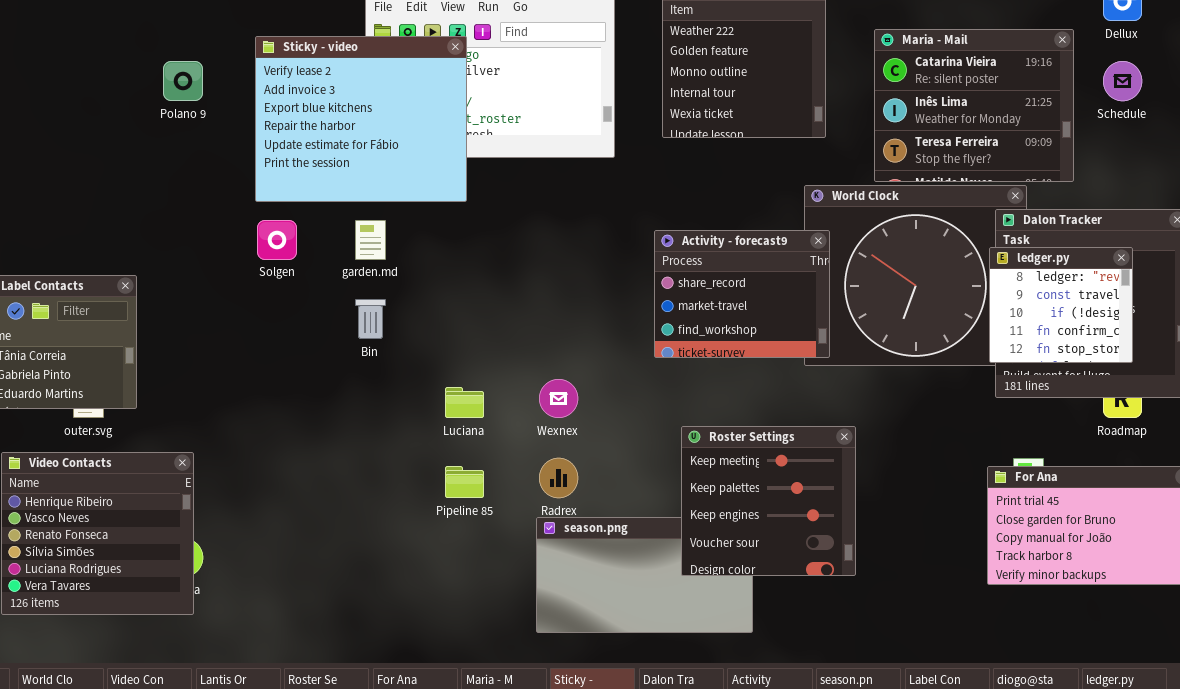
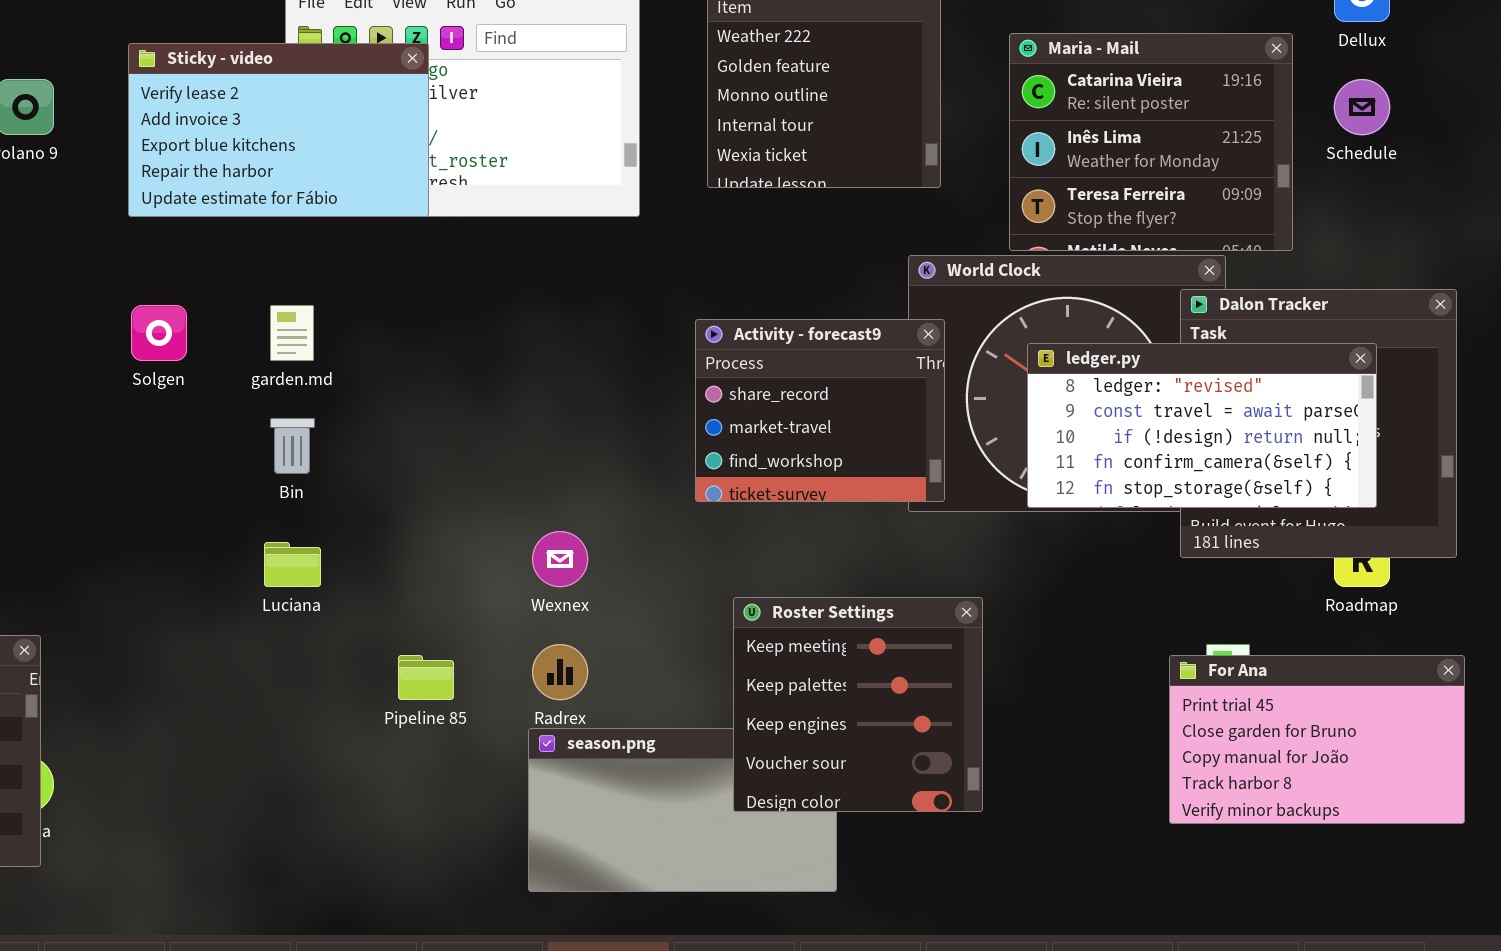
Sticky - video: [255,36,467,202] -> [128,43,429,217], resized
ledger.py: [989,247,1133,363] -> [1027,343,1377,508], resized
Luciana: [445,387,484,418] -> [264,542,321,587], moved

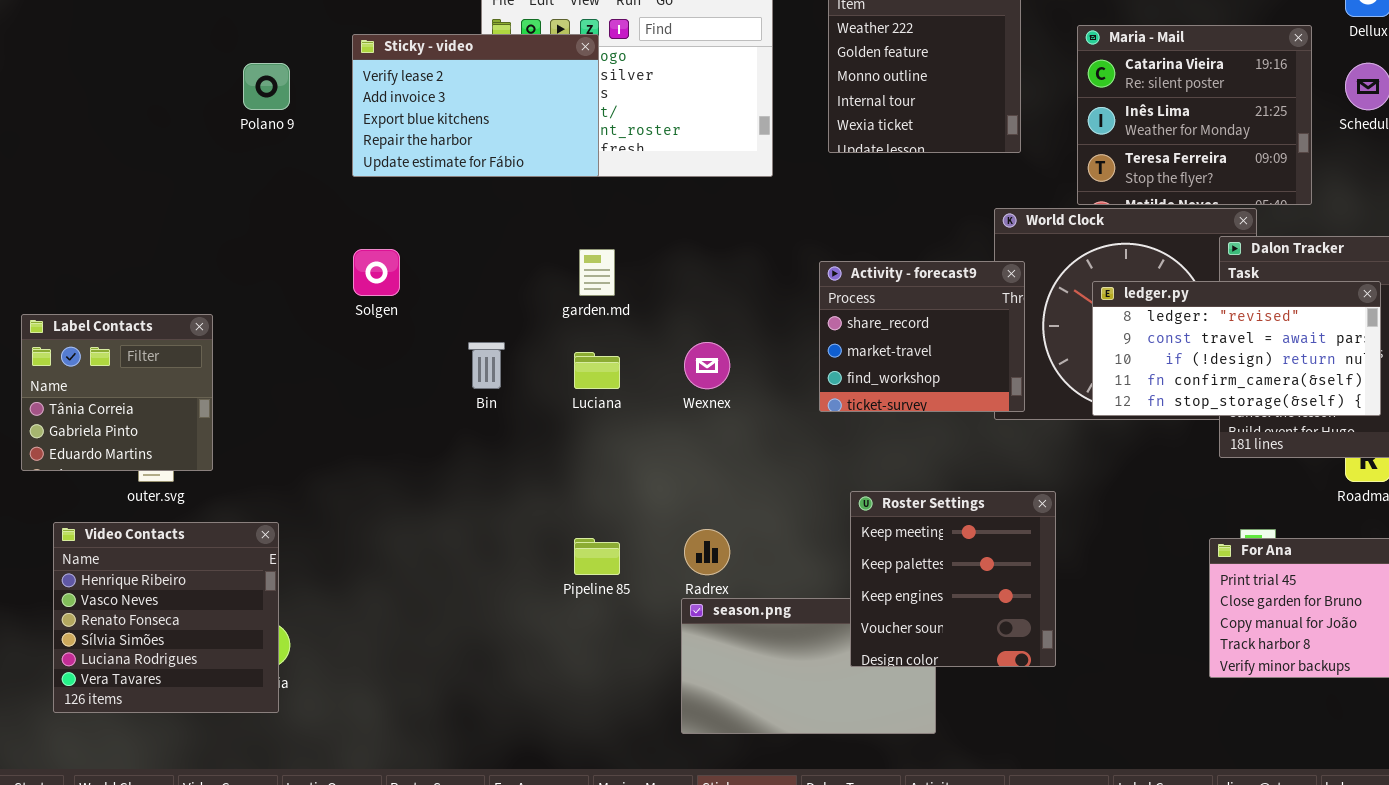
garden.md: [270,305,314,361] -> [579,249,615,296], moved
Wexnex: [532,531,588,587] -> [684,342,730,389], moved
Luciana: [264,542,321,587] -> [574,352,620,389], moved

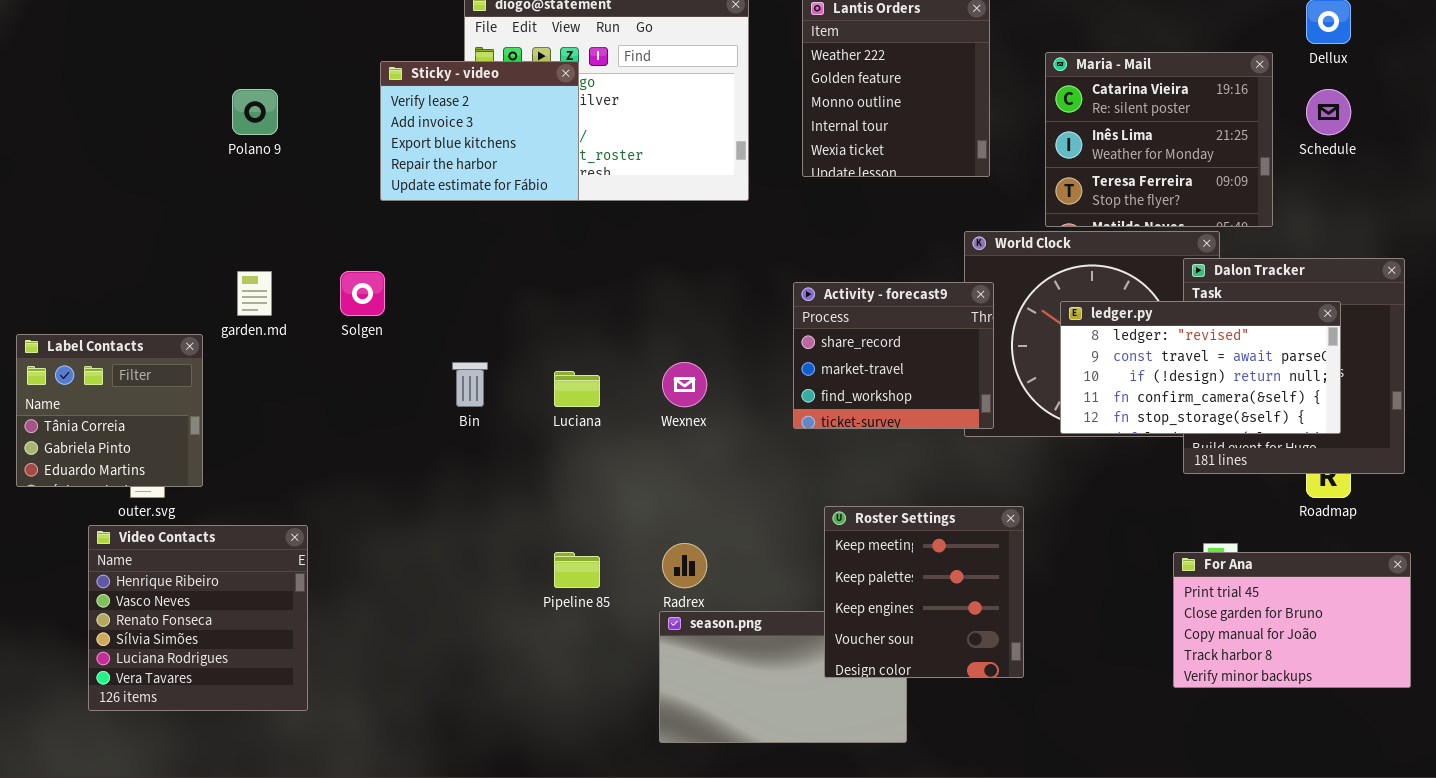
Sticky - video: [352,34,599,177] -> [380,61,579,201], resized
garden.md: [579,249,615,296] -> [237,271,272,316], moved
Video Contacts: [53,522,279,713] -> [88,525,308,711], moved

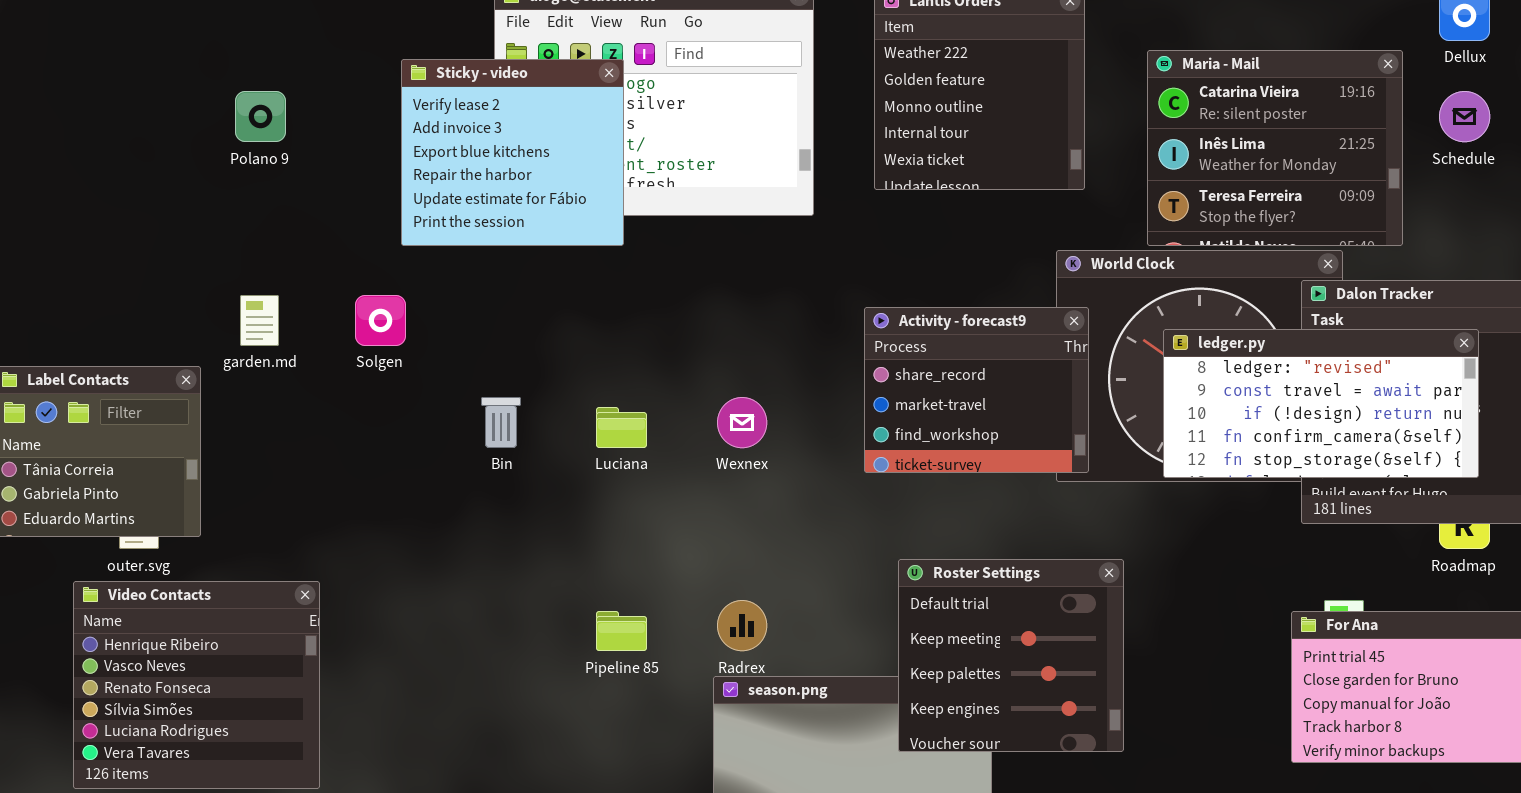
Sticky - video: [380,61,579,201] -> [401,59,624,246], resized
Roster Settings: [824,506,1024,678] -> [898,559,1124,752], scrolled up 1 row

